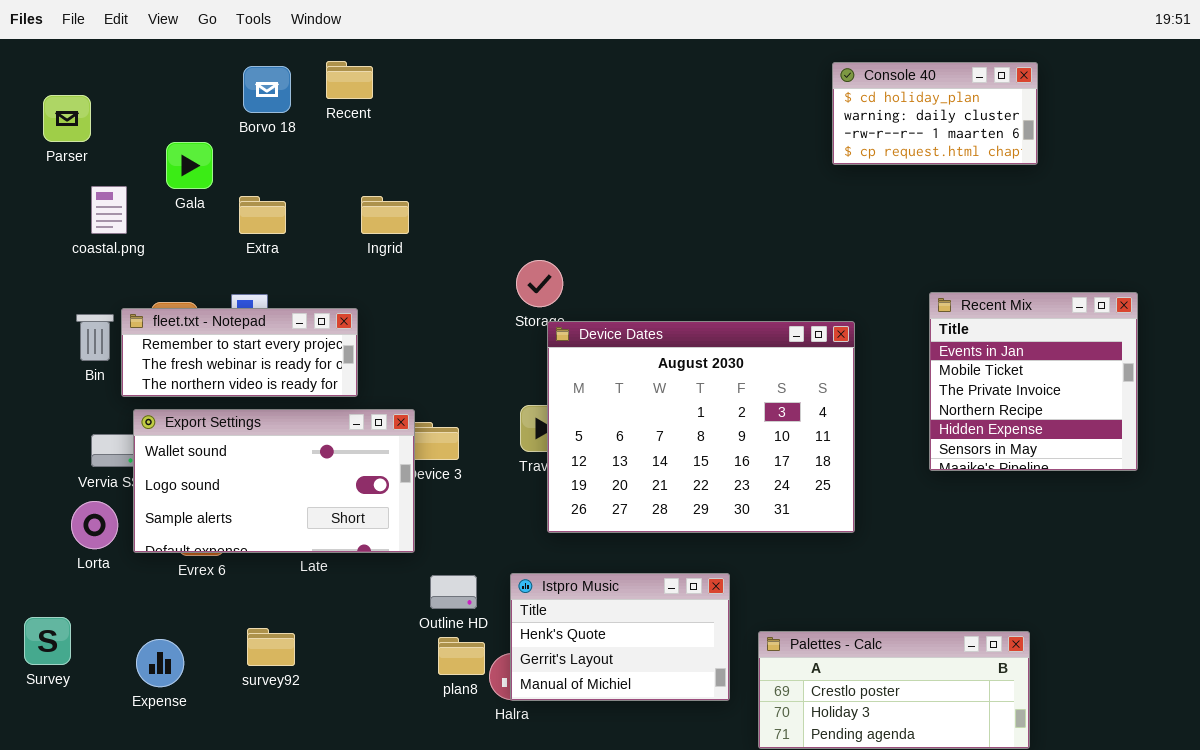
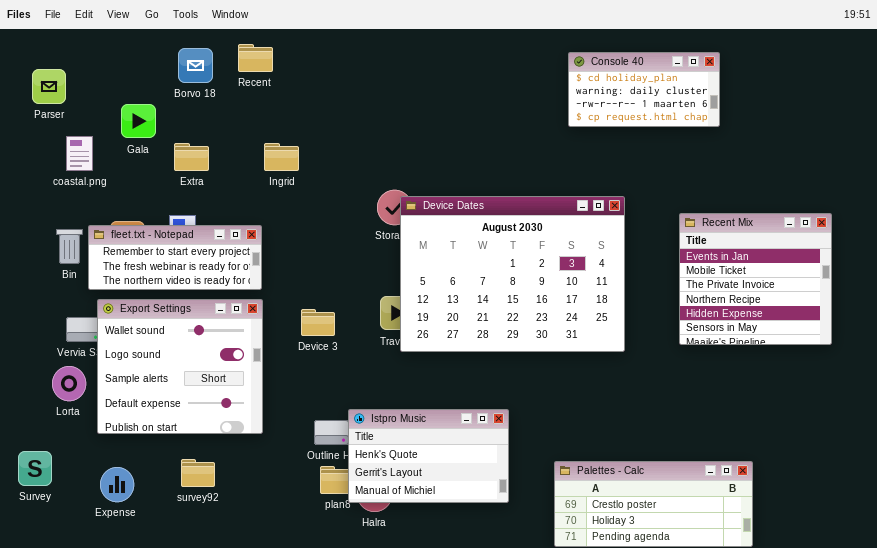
Console 40: [832,62,1038,165] -> [568,52,720,127], moved
Device Dates: [547,321,855,533] -> [400,196,625,352], moved
Export Settings: [133,409,415,553] -> [97,299,263,434], resized
Istpro Music: [510,573,730,701] -> [348,409,509,503], moved

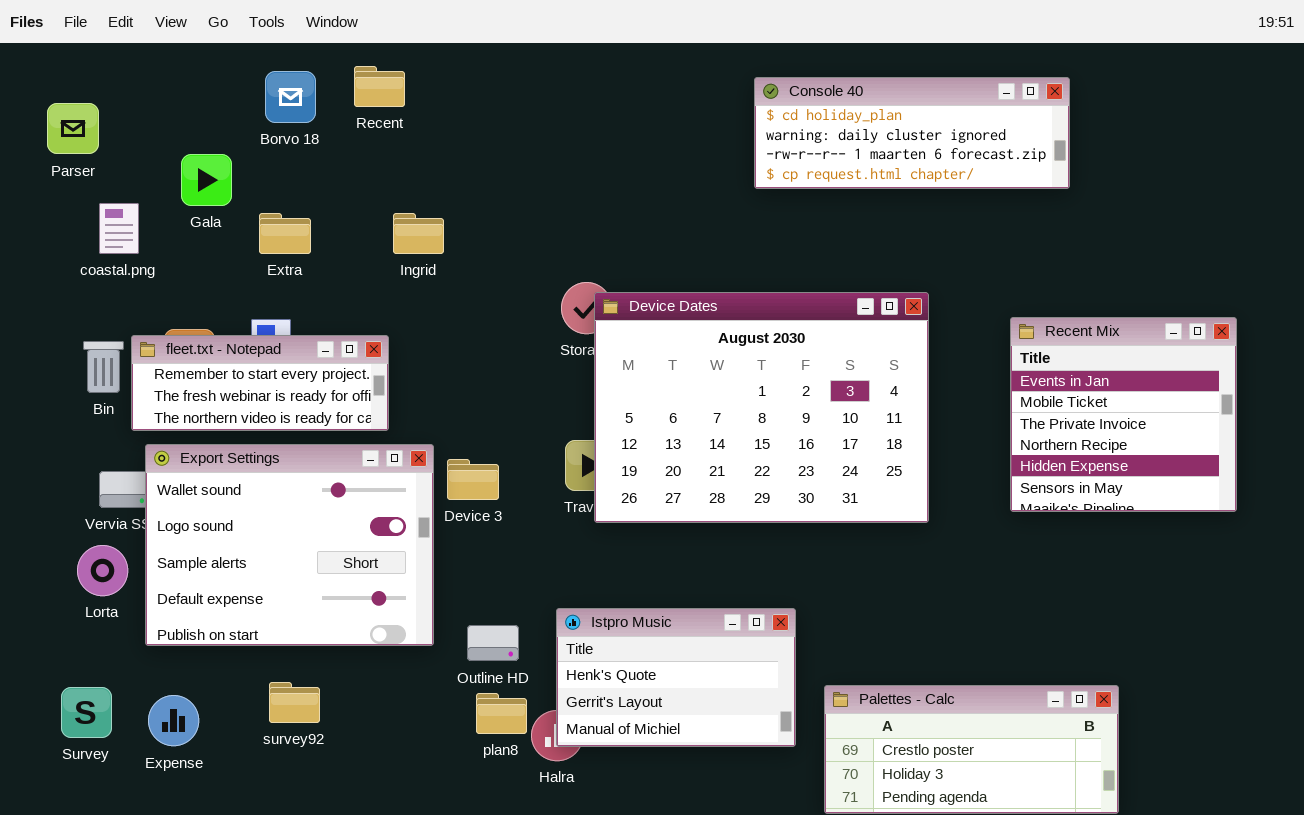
Console 40: [568,52,720,127] -> [754,77,1070,189], resized
Export Settings: [97,299,263,434] -> [145,444,434,646], resized
Istpro Music: [348,409,509,503] -> [556,608,796,747], moved
Survey: [18,451,52,486] -> [61,687,112,738], moved

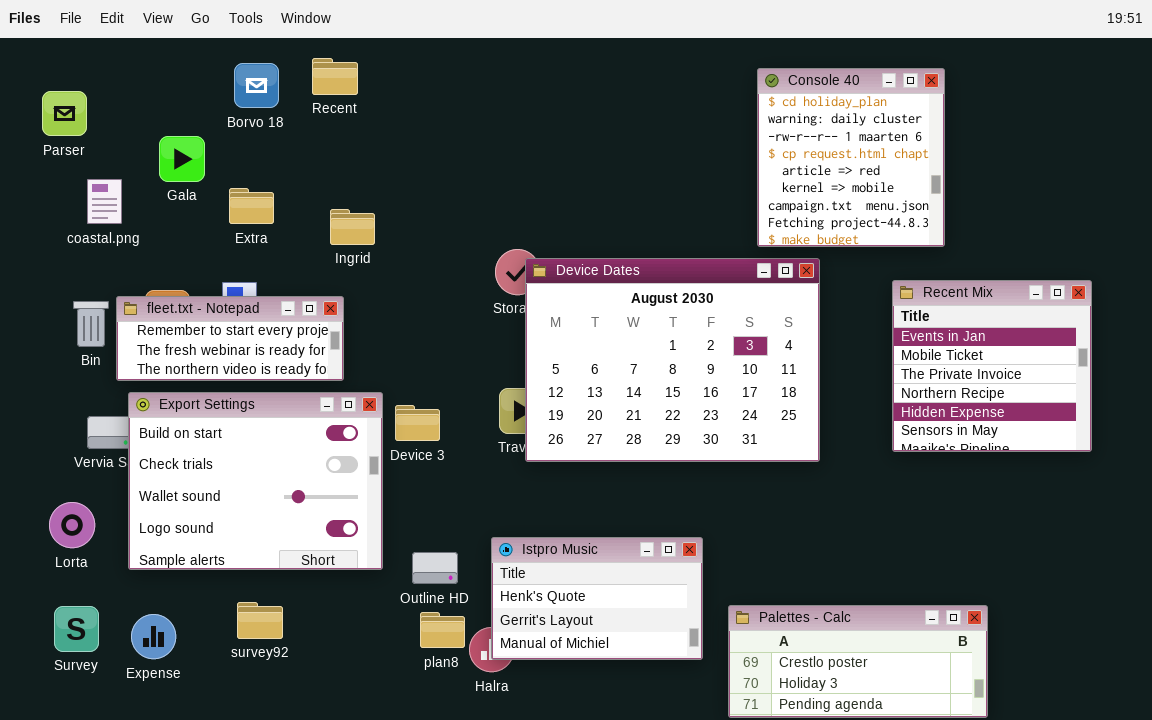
Console 40: [754,77,1070,189] -> [757,68,945,247], resized
Ingrid: [393,213,444,254] -> [330,209,375,245], moved
Export Settings: [145,444,434,646] -> [128,392,383,570], scrolled up 2 rows
Lorta: [77,545,128,596] -> [49,502,95,548], moved

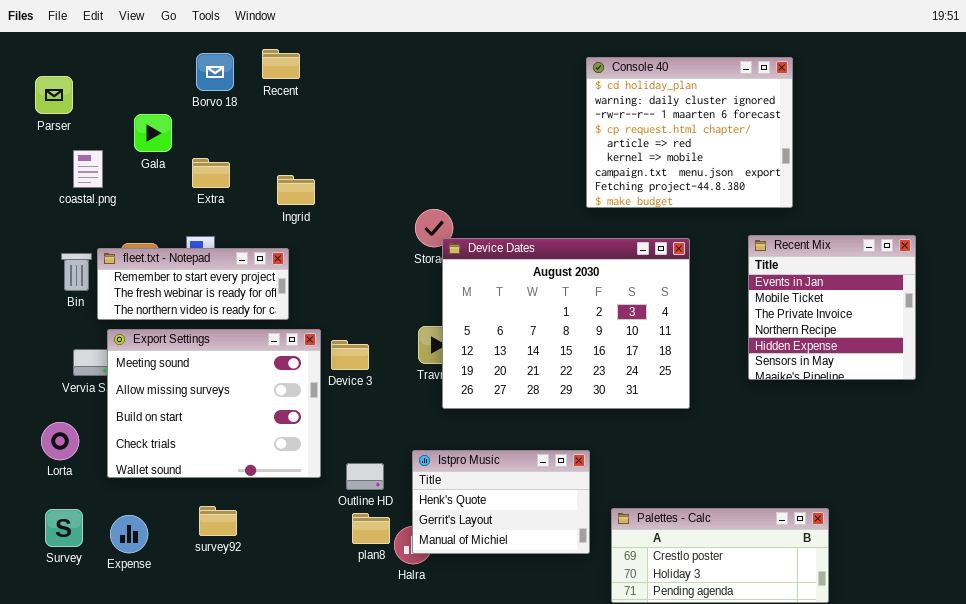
Console 40: [757,68,945,247] -> [586,57,793,208], resized
Device Dates: [525,258,820,462] -> [442,238,690,409], moved
Export Settings: [128,392,383,570] -> [107,329,321,478], scrolled up 2 rows

